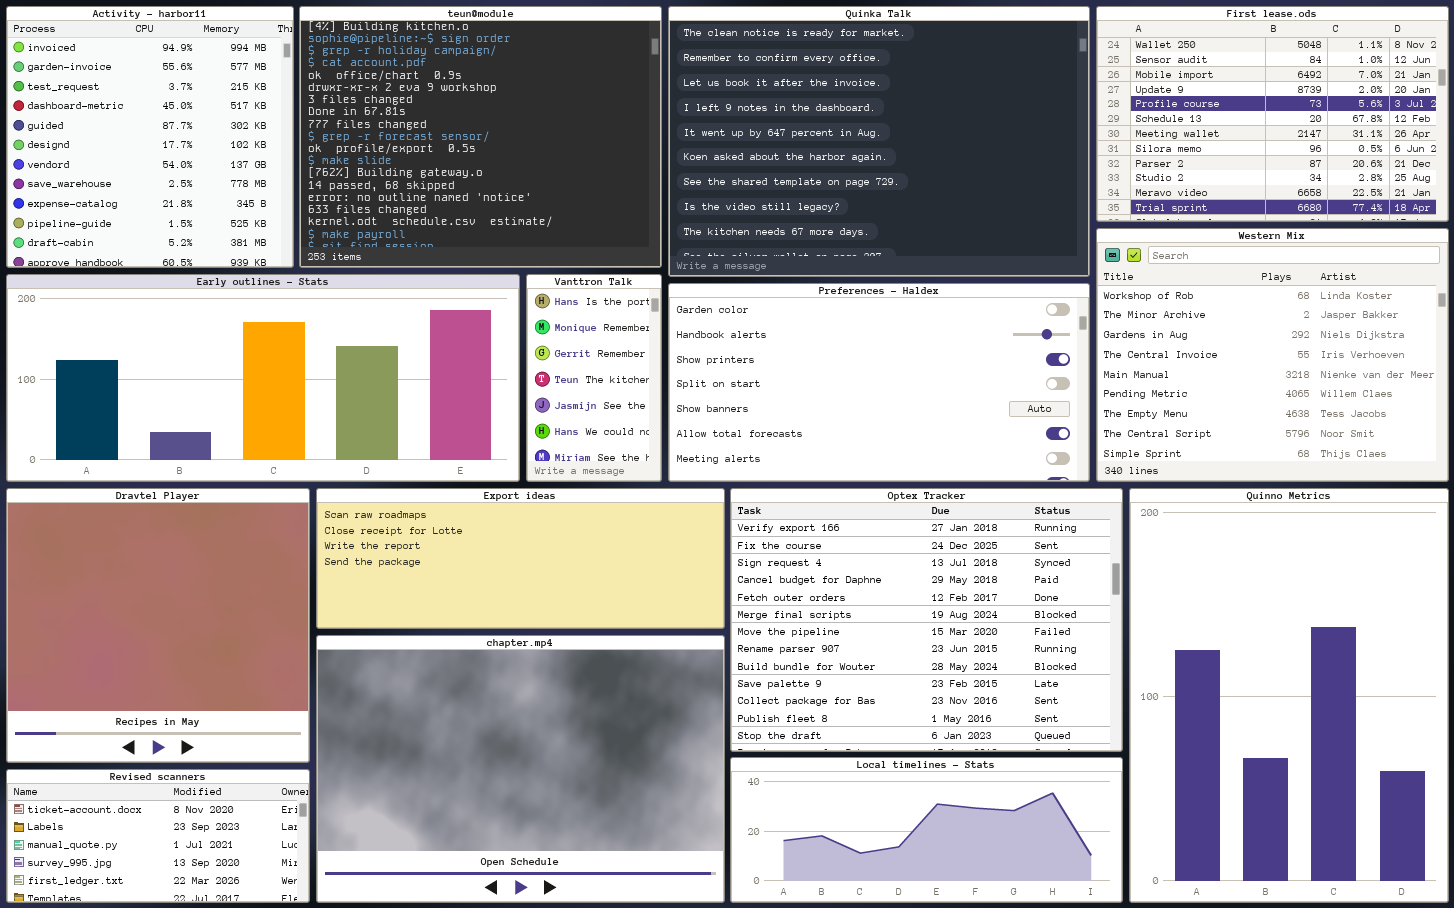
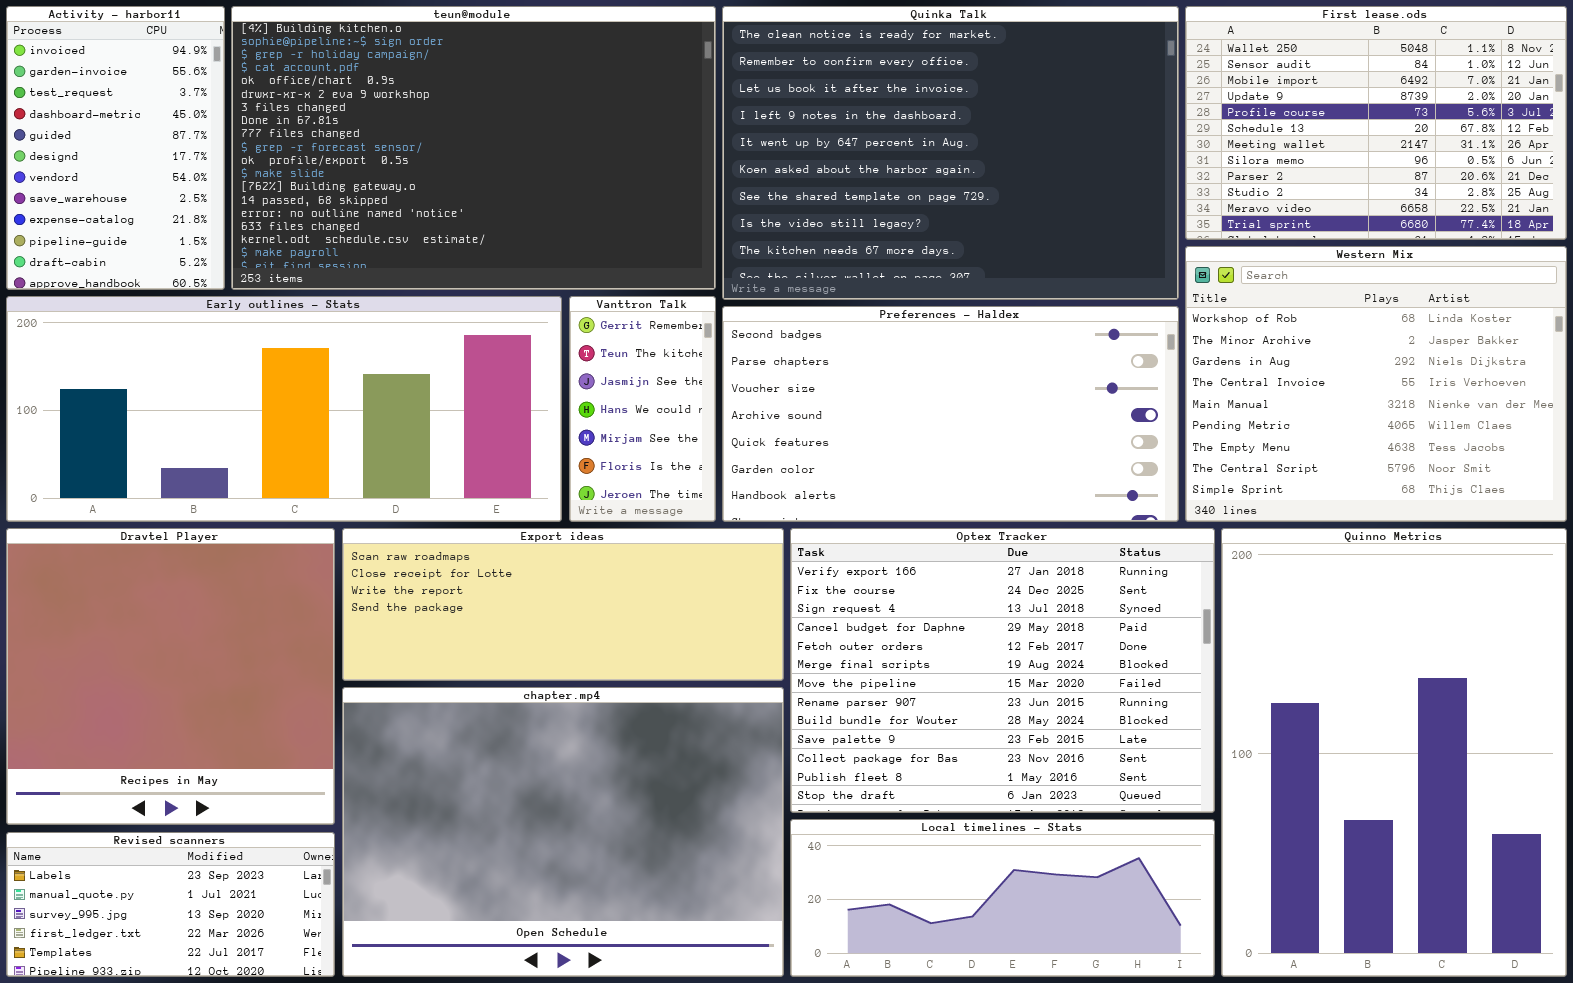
Activity - harbor11: [6,6,294,268] -> [6,6,225,290], resized
teun@module: [299,6,662,268] -> [231,6,716,290], resized
Vanttron Talk: [526,274,662,482] -> [569,296,716,522], scrolled down 2 rows
Preferences - Haldex: [668,283,1090,482] -> [722,306,1179,522], scrolled up 5 rows
Revised scanners: [6,769,310,903] -> [6,832,335,977], scrolled down 1 row

